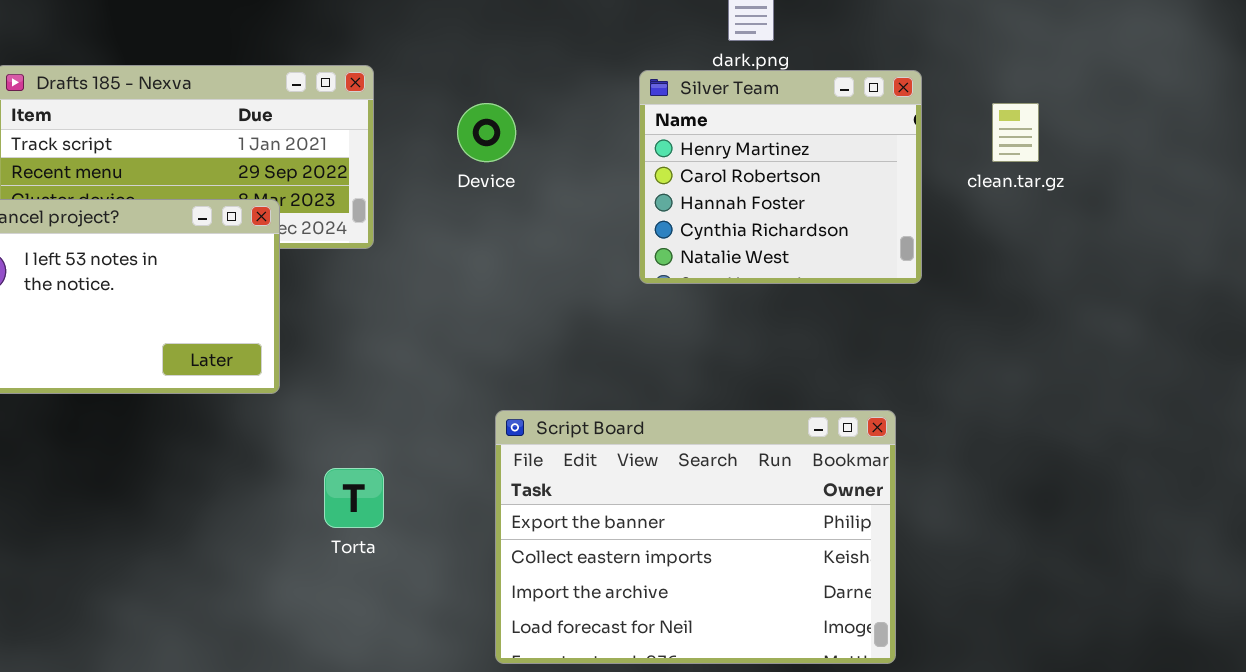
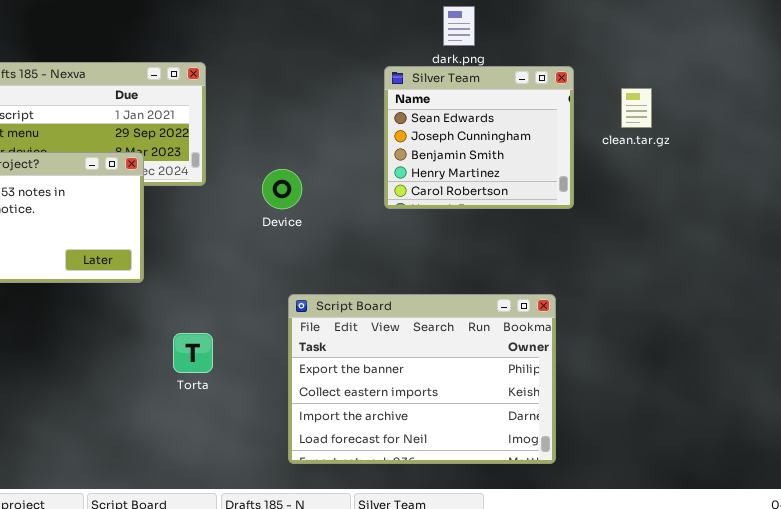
Silver Team: [639,70,922,284] -> [384,66,574,209], scrolled up 3 rows
Device: [457,103,516,162] -> [262,169,302,209], moved

